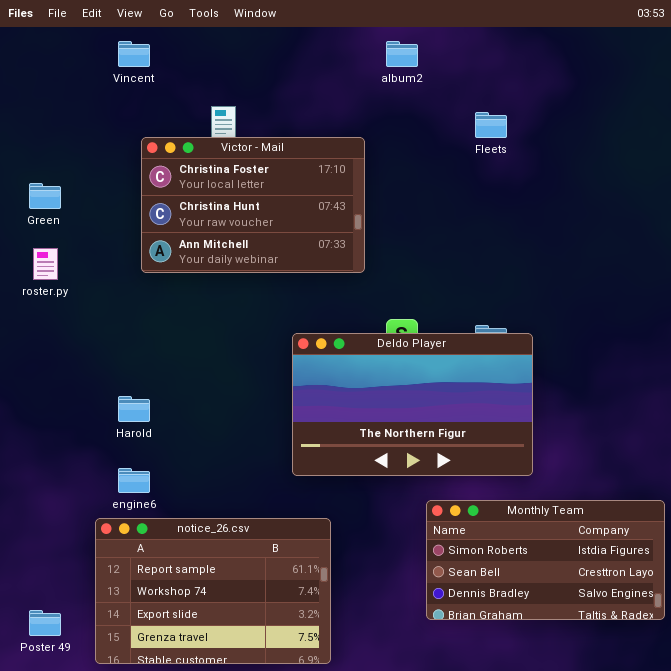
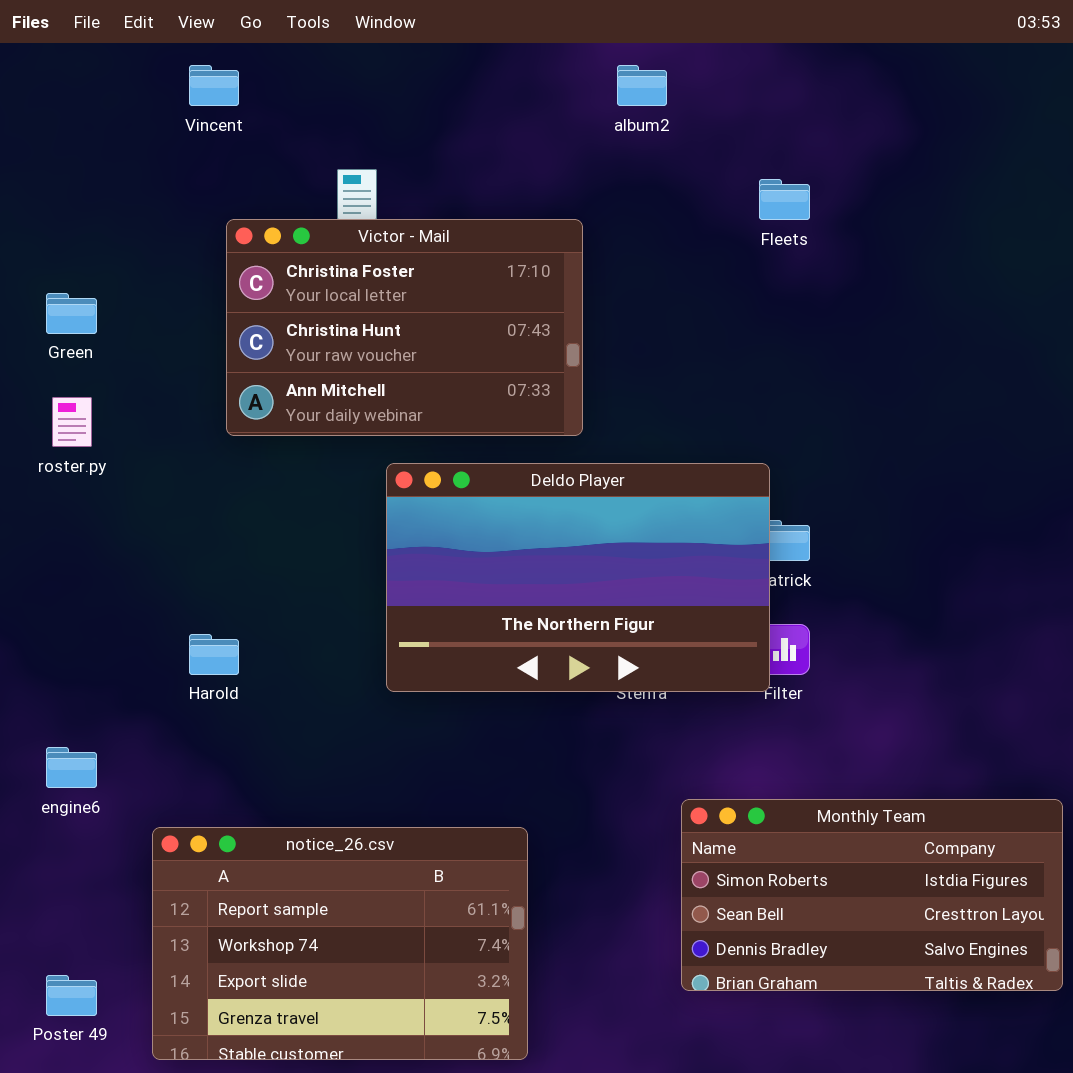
Deldo Player: [292,333,533,476] -> [386,463,770,692], moved
engine6: [118,468,150,493] -> [46,747,97,788], moved

